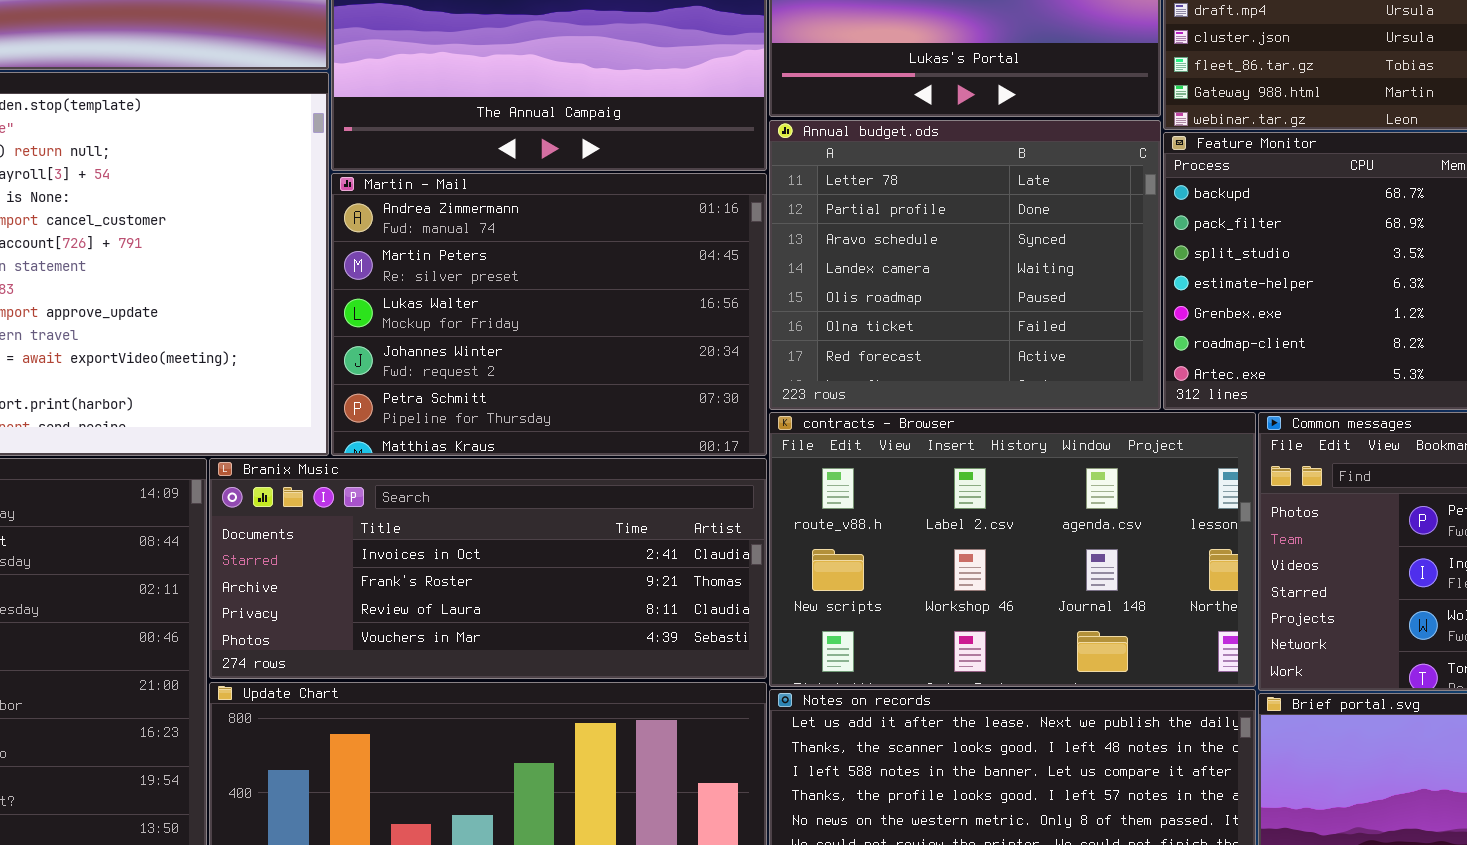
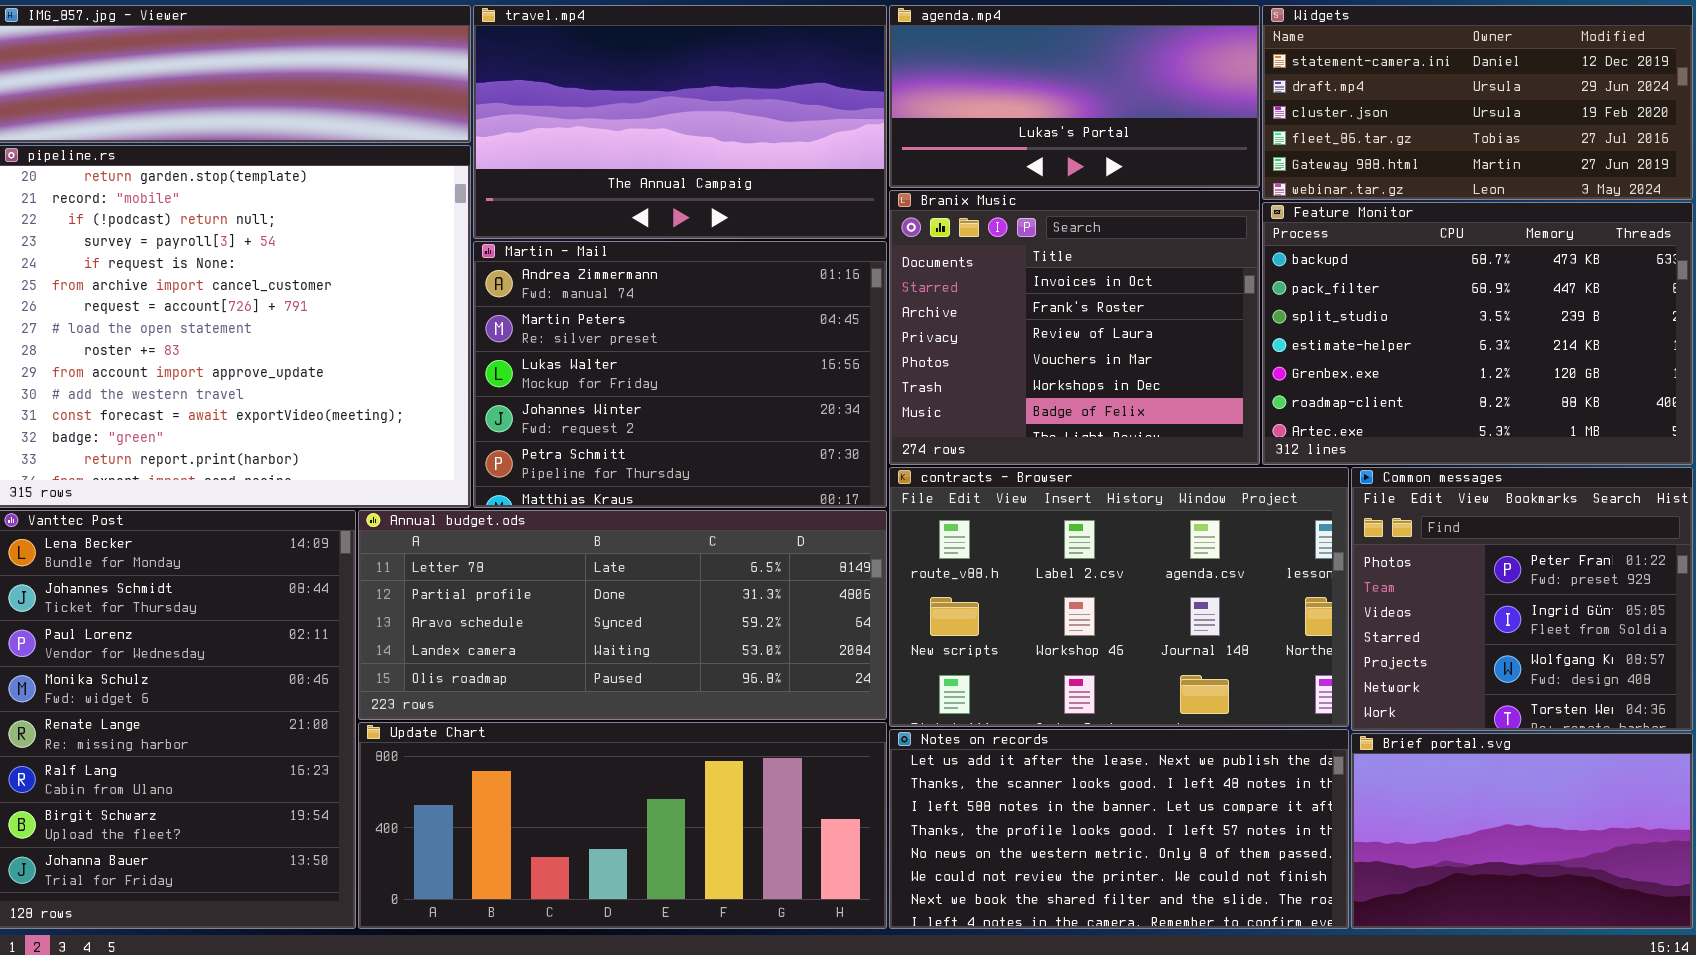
Annual budget.ods: [769,120,1161,410] -> [358,510,887,720], moved, resized
Branix Music: [209,458,767,679] -> [889,190,1260,465], moved, resized

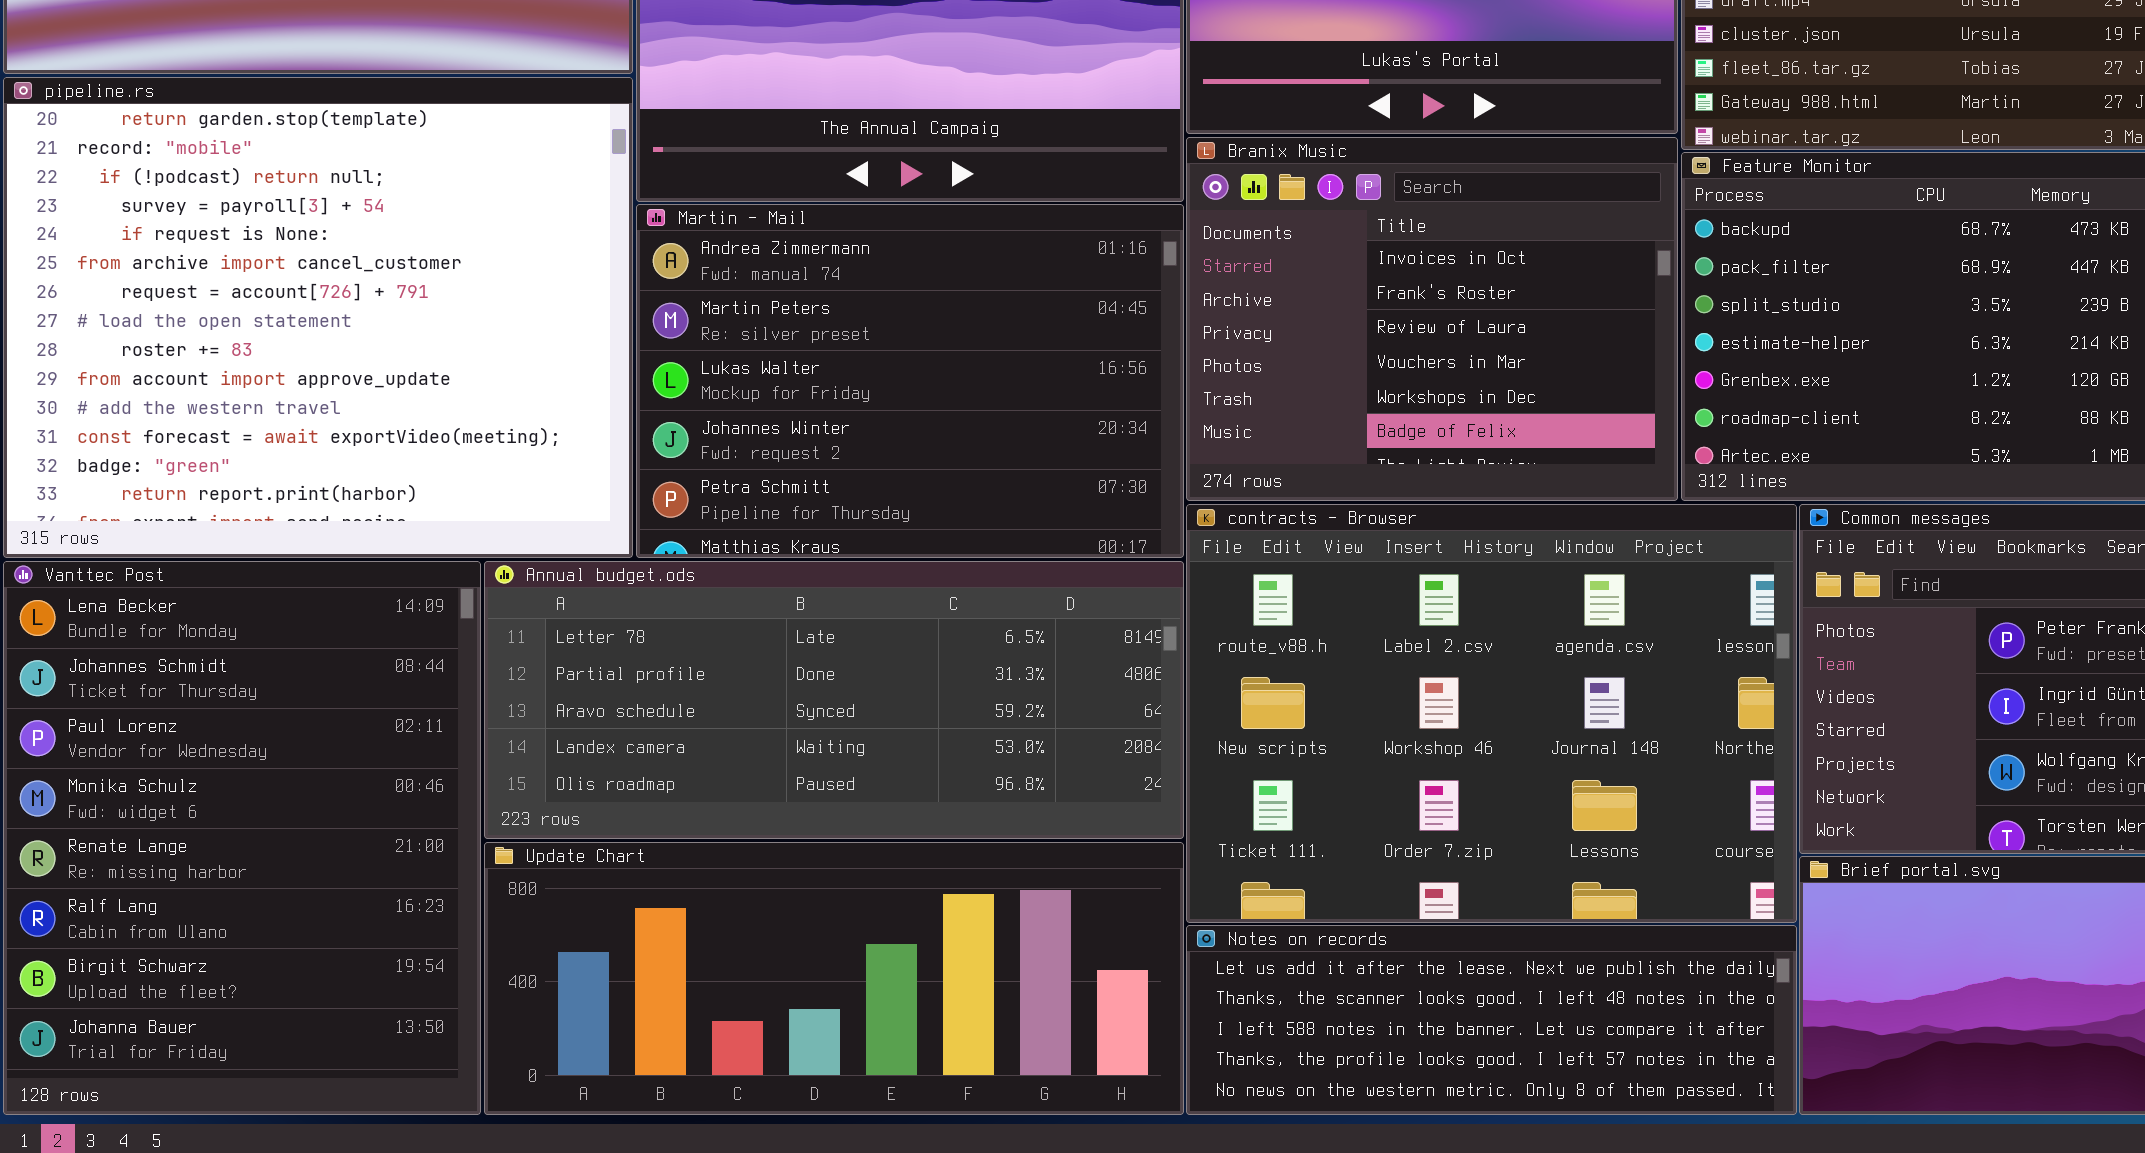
contracts - Browser: [889,467,1349,727] -> [1186,504,1797,923], resized
Notes on records: [889,729,1349,929] -> [1186,925,1797,1115], resized

